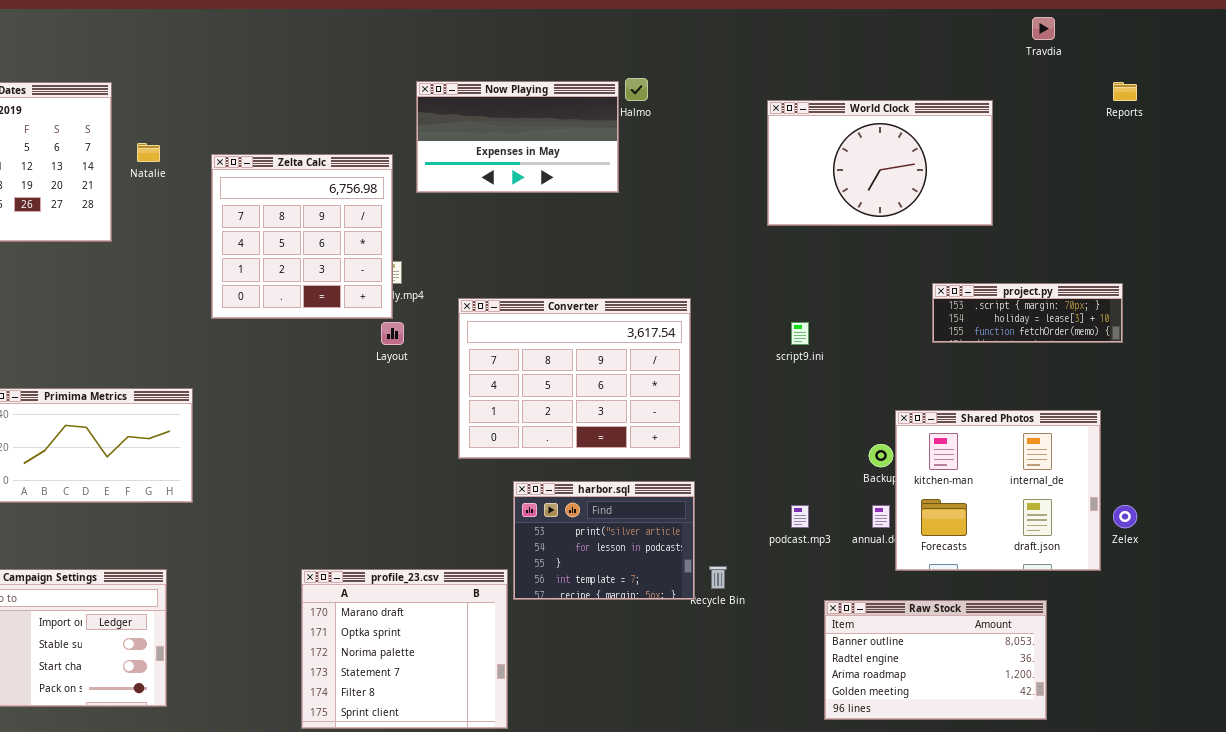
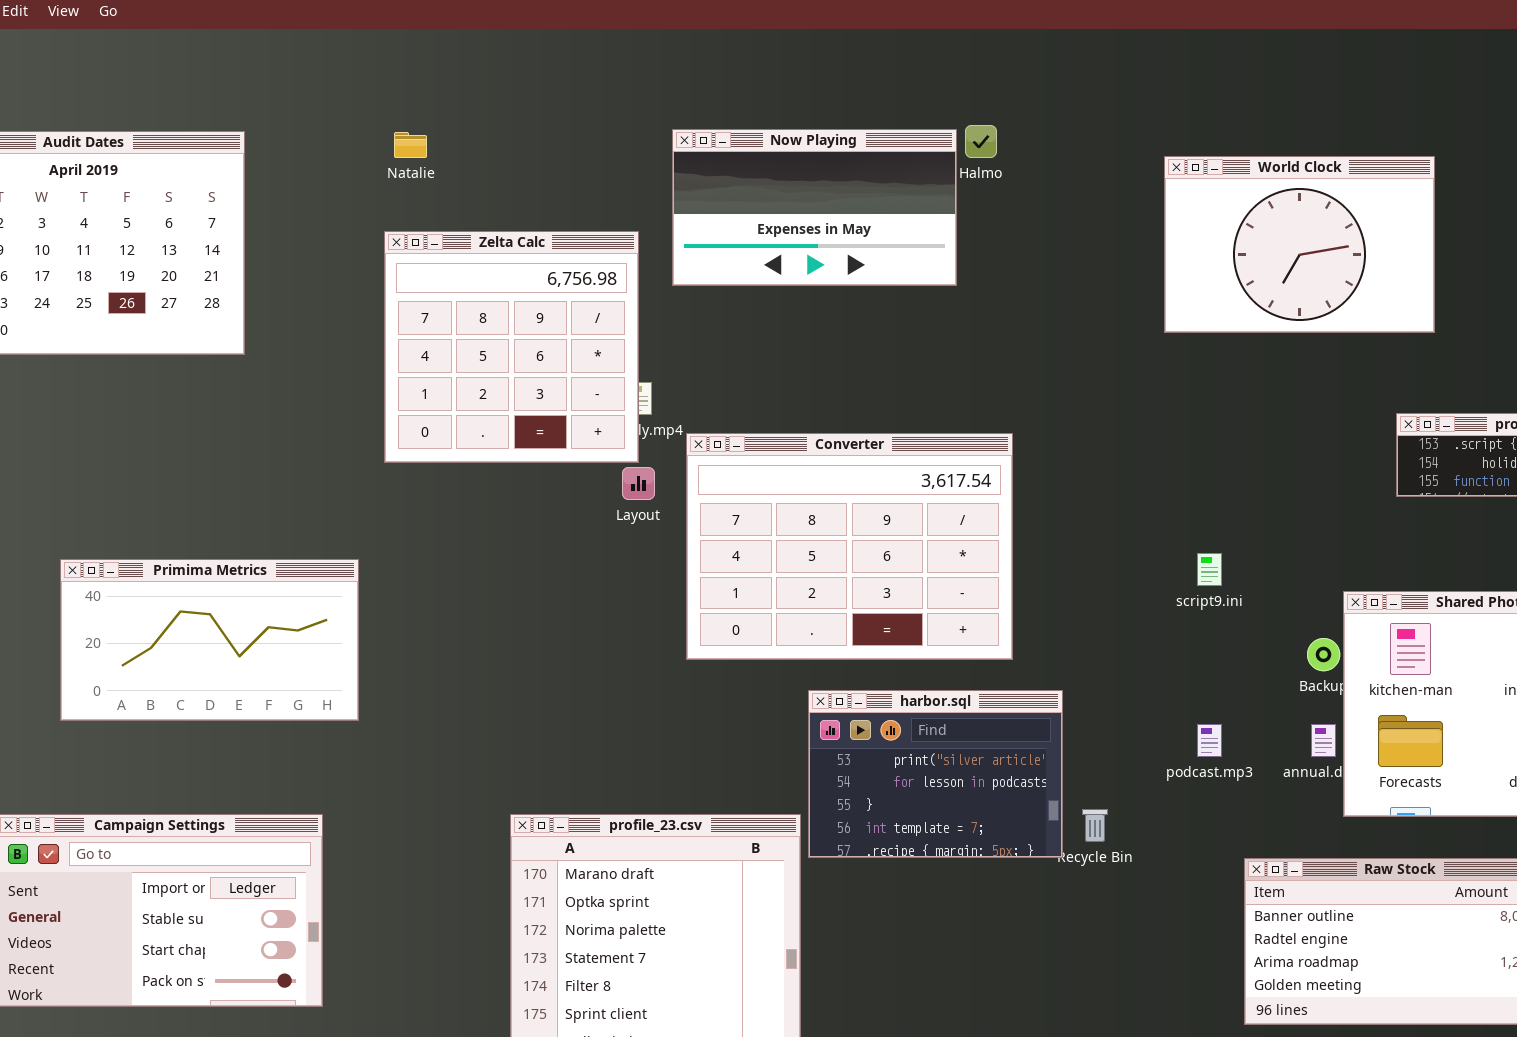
World Clock: [767,100,993,226] -> [1164,156,1435,333], resized
Natalie: [137,143,160,162] -> [394,132,427,158], moved
Converter: [458,298,691,459] -> [686,433,1013,660], moved
script9.ini: [791,322,809,345] -> [1197,553,1222,586], moved

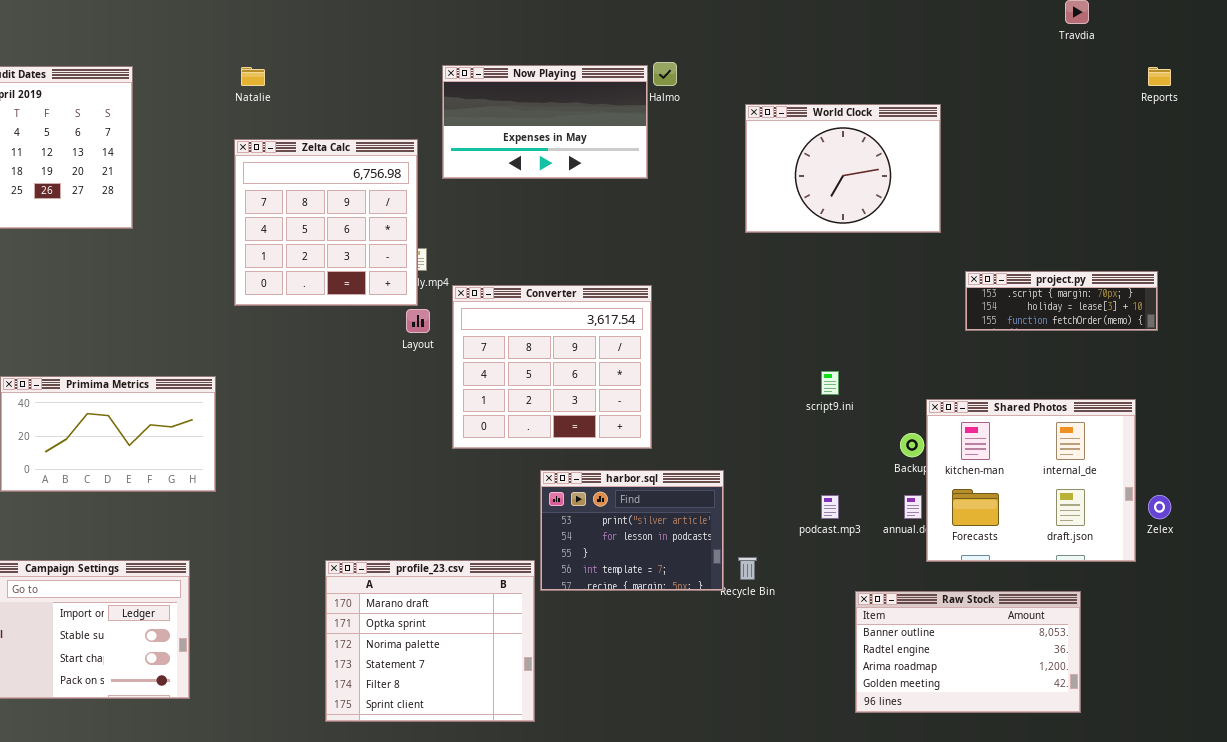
World Clock: [1164,156,1435,333] -> [745,104,941,233], moved
Converter: [686,433,1013,660] -> [452,285,652,449], resized

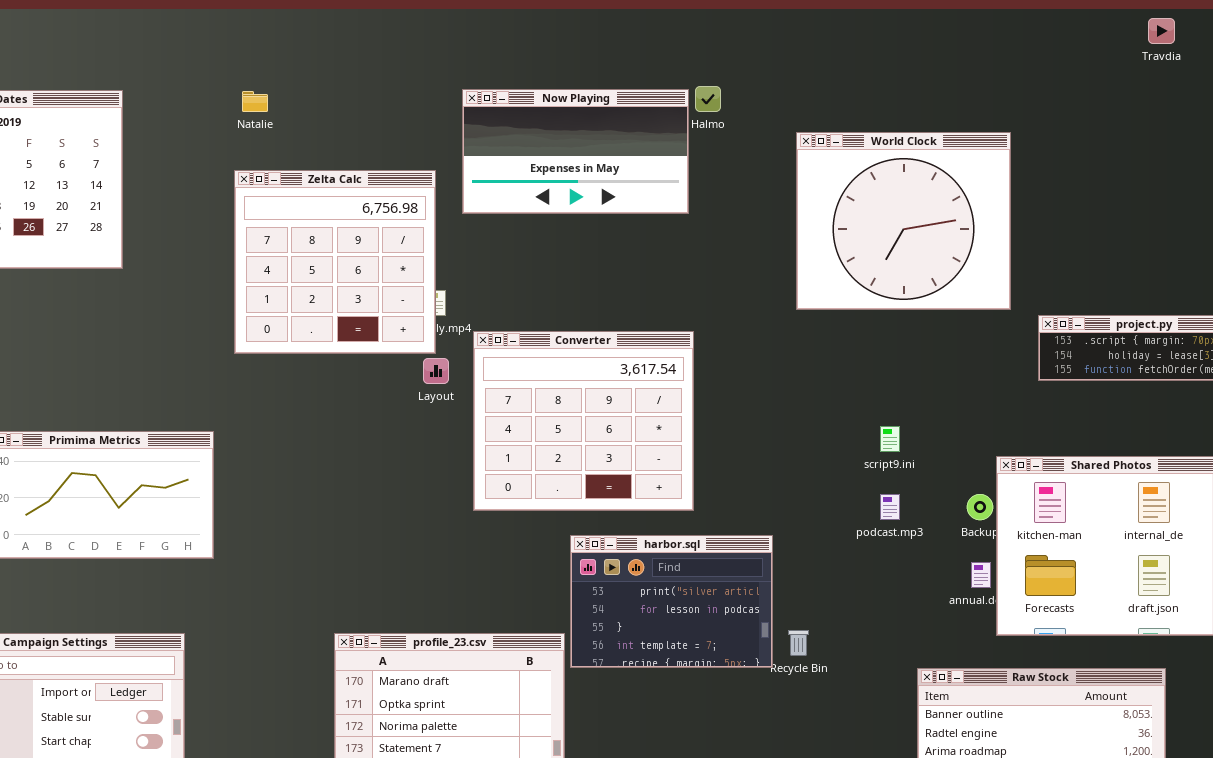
World Clock: [745,104,941,233] -> [796,132,1011,310], resized
podcast.mp3: [821,495,839,519] -> [880,494,900,520], moved

